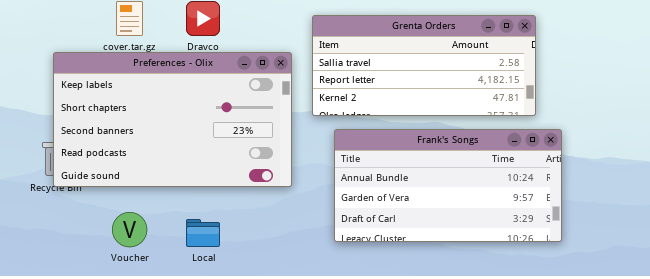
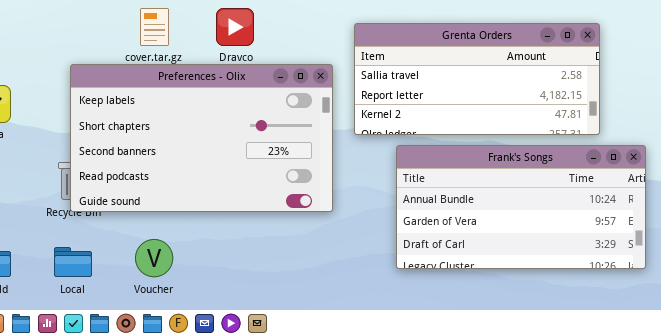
Frank's Songs: [334,129,562,242] -> [396,145,646,269], moved
Local: [186,219,220,247] -> [54,247,92,277], moved

